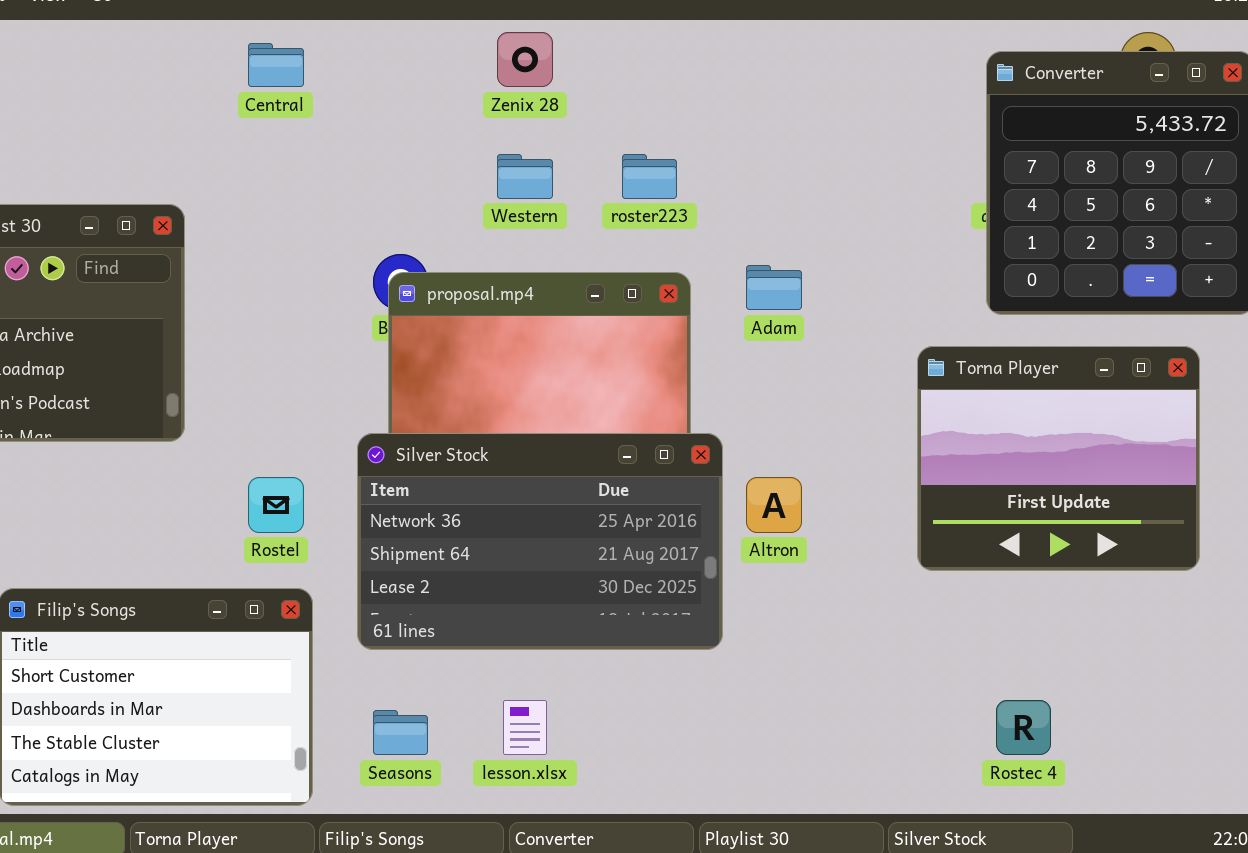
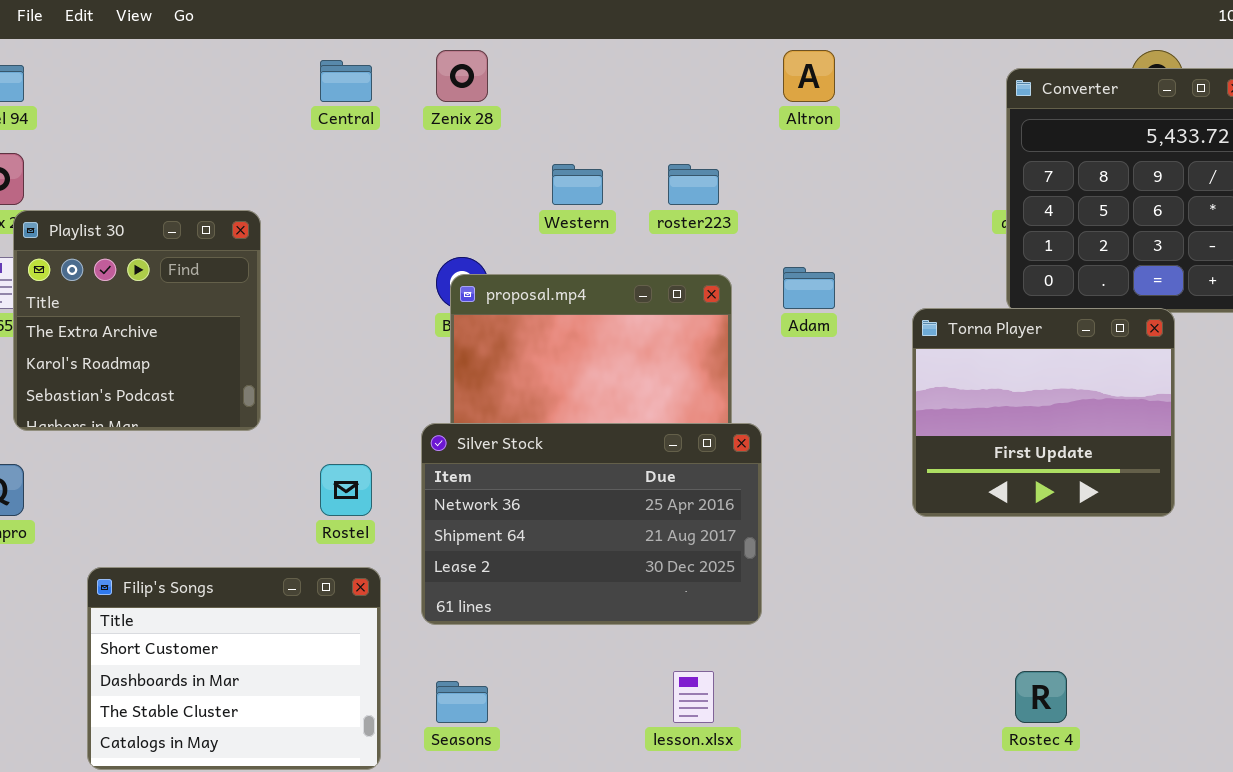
Zenix 28: [497,32,553,87] -> [436,50,488,102], moved
Torna Player: [917,346,1200,571] -> [912,308,1175,517], moved
Altron: [746,477,802,533] -> [783,50,835,102], moved
lesson.xlsx: [503,700,547,755] -> [673,671,714,723], moved

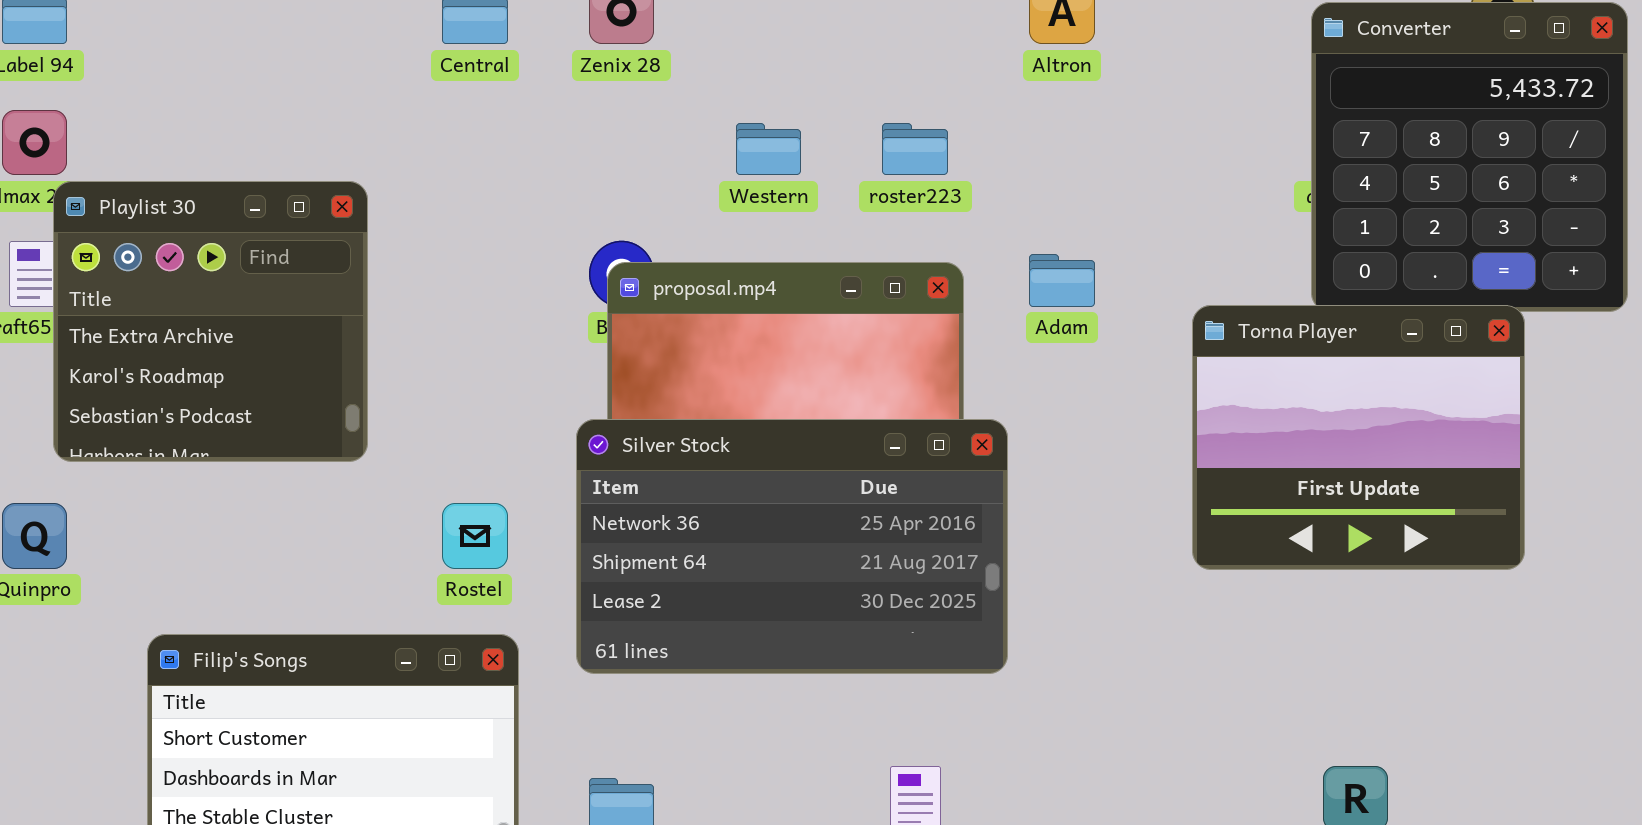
Silver Stock: [421,423,762,625] -> [576,419,1008,674], moved

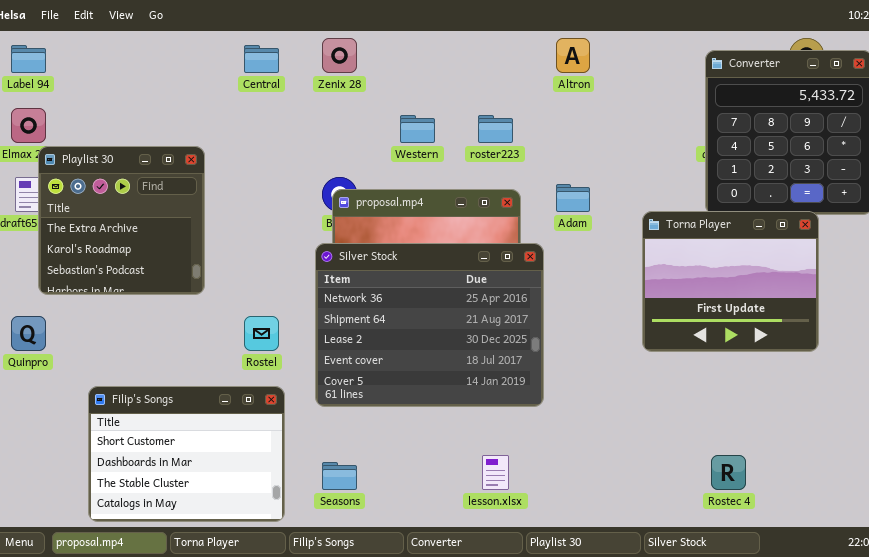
Silver Stock: [576,419,1008,674] -> [315,243,544,407], resized

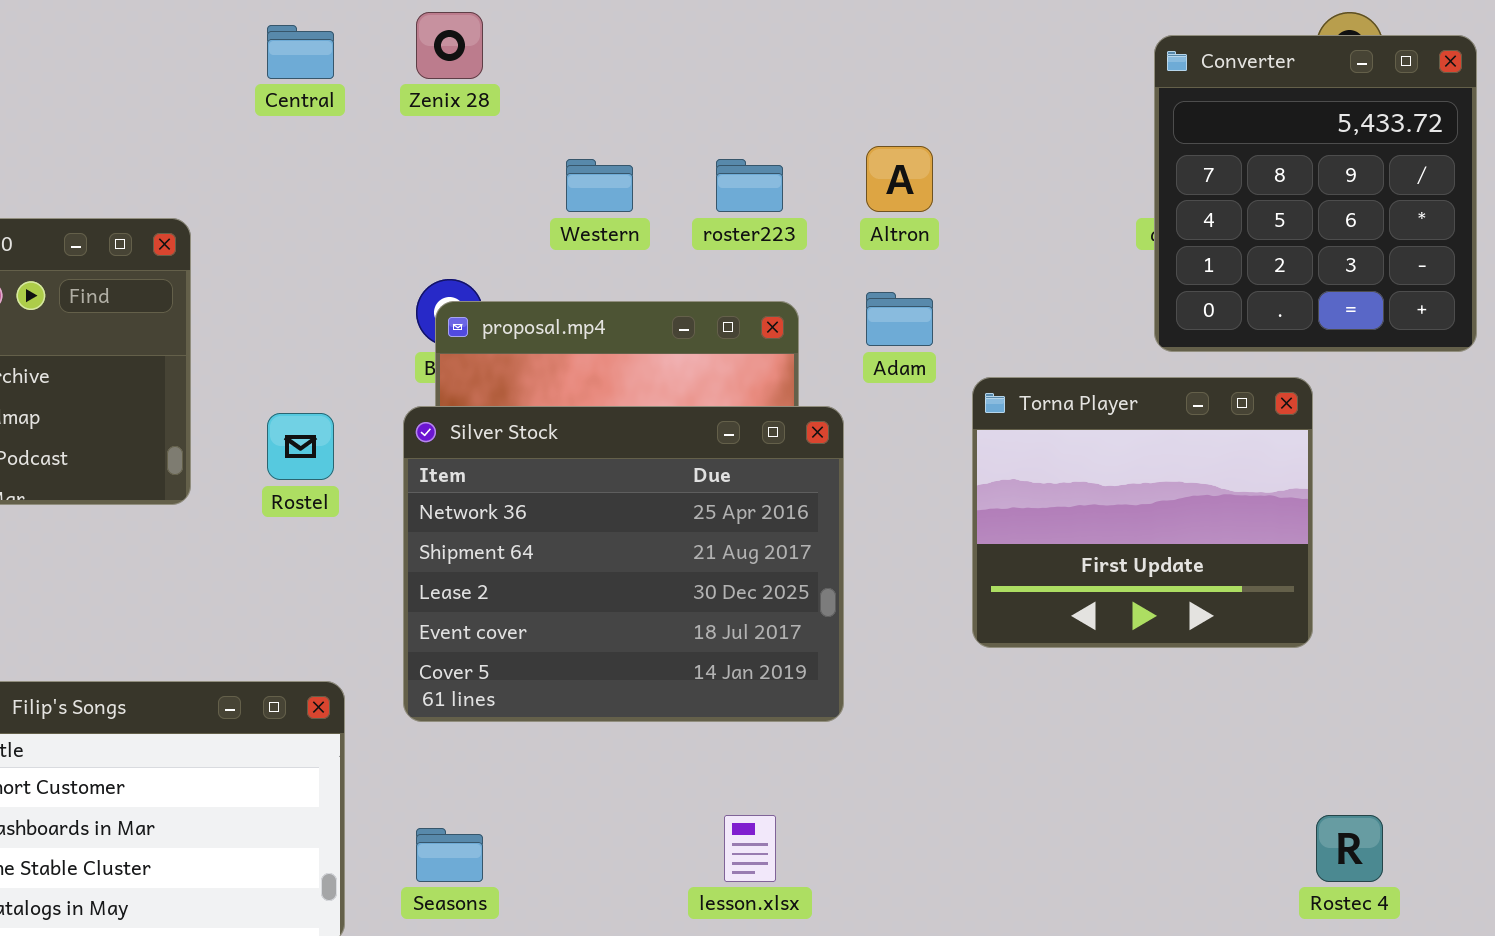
Altron: [556,38,590,73] -> [866,146,933,212], moved
Torna Player: [642,211,819,352] -> [972,377,1313,648], moved
Rostel: [244,316,279,351] -> [267,413,334,480], moved
Rostec 4: [711,455,746,490] -> [1316,815,1383,882], moved

